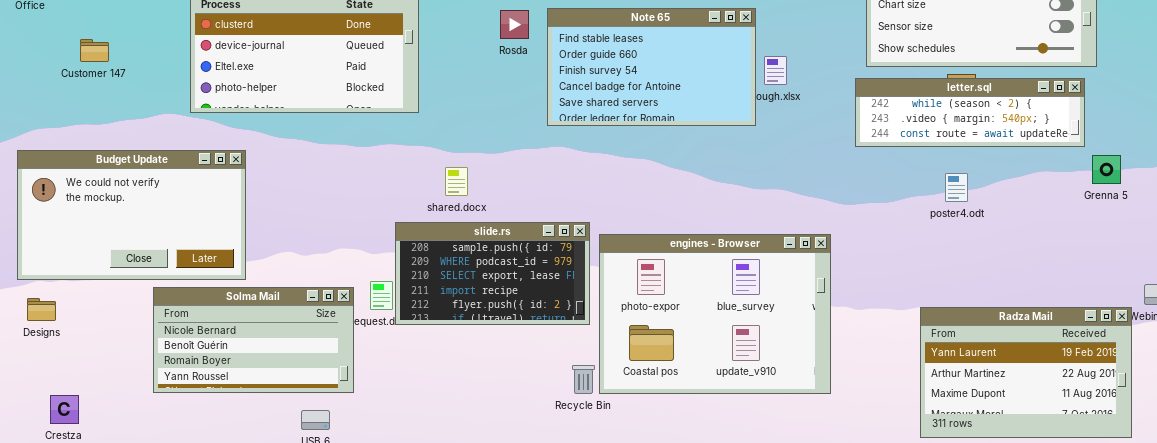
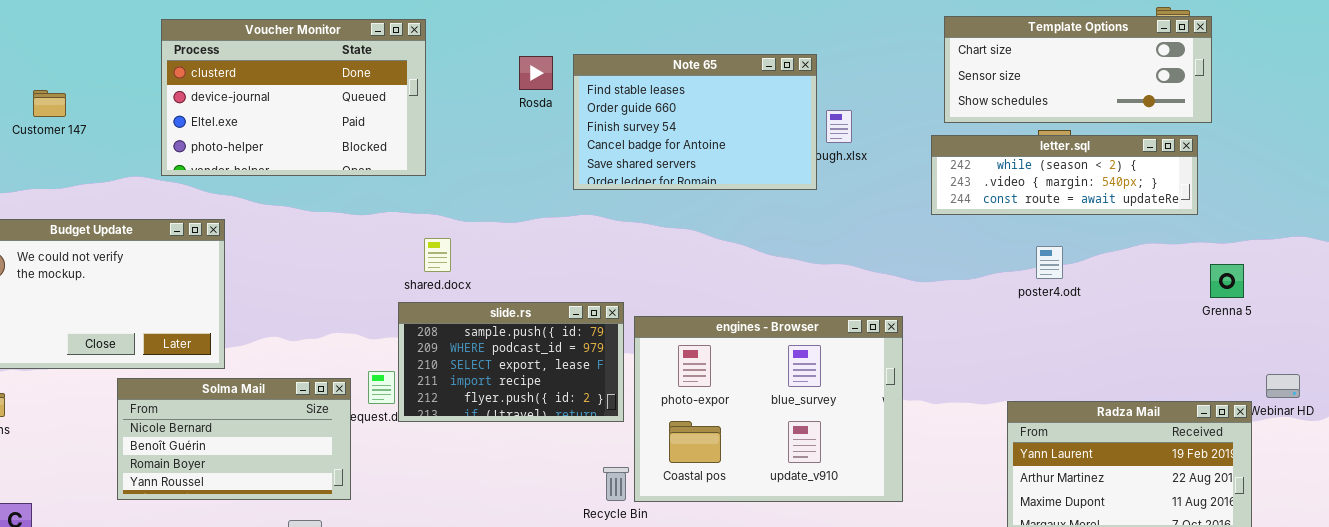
Grenna 5: [1092,155,1121,184] -> [1210,264,1244,298], moved
shared.docx: [445,167,468,196] -> [424,238,451,272], moved

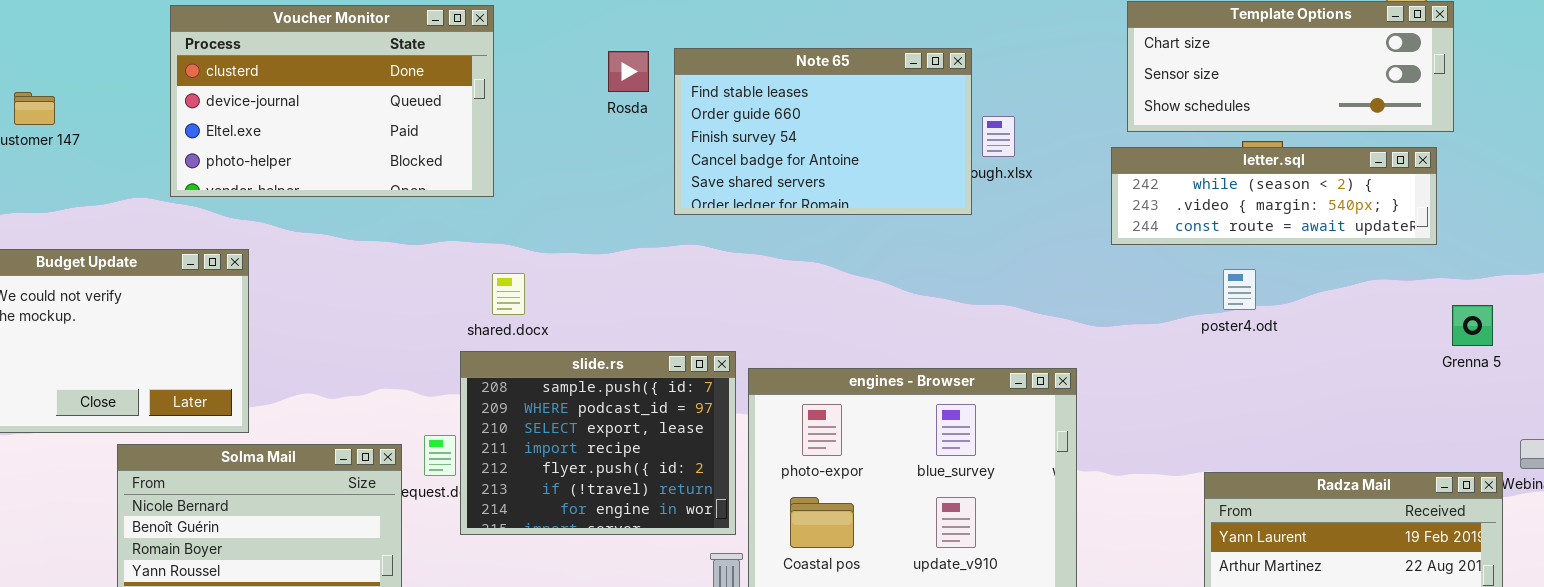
poster4.odt: [1036,246,1063,279] -> [1223,269,1256,310], moved
slide.rs: [398,302,624,422] -> [460,351,736,535], resized

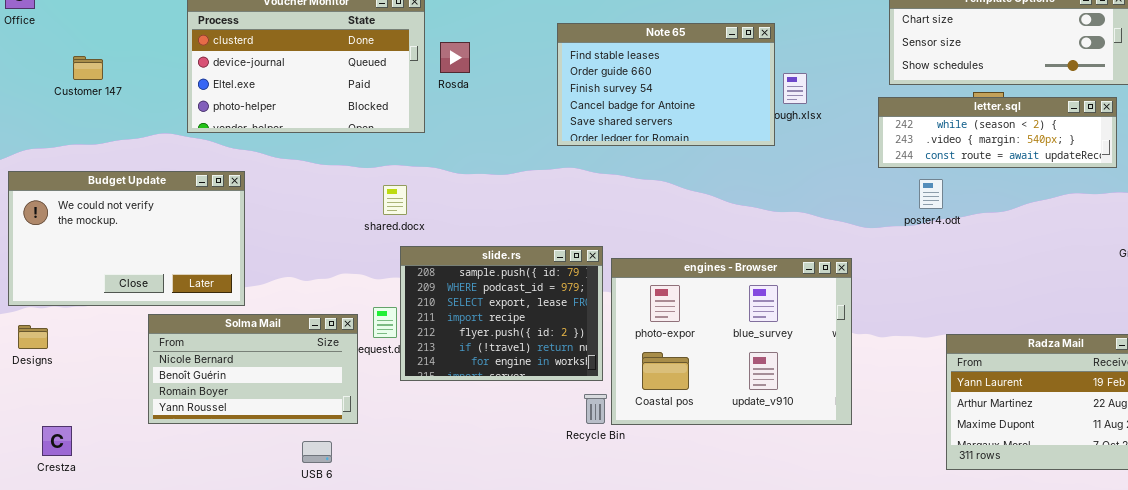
Rosda: [608,51,649,92] -> [440,42,470,73], moved
poster4.odt: [1223,269,1256,310] -> [919,179,943,209], moved
shared.docx: [492,273,525,315] -> [383,185,407,215], moved

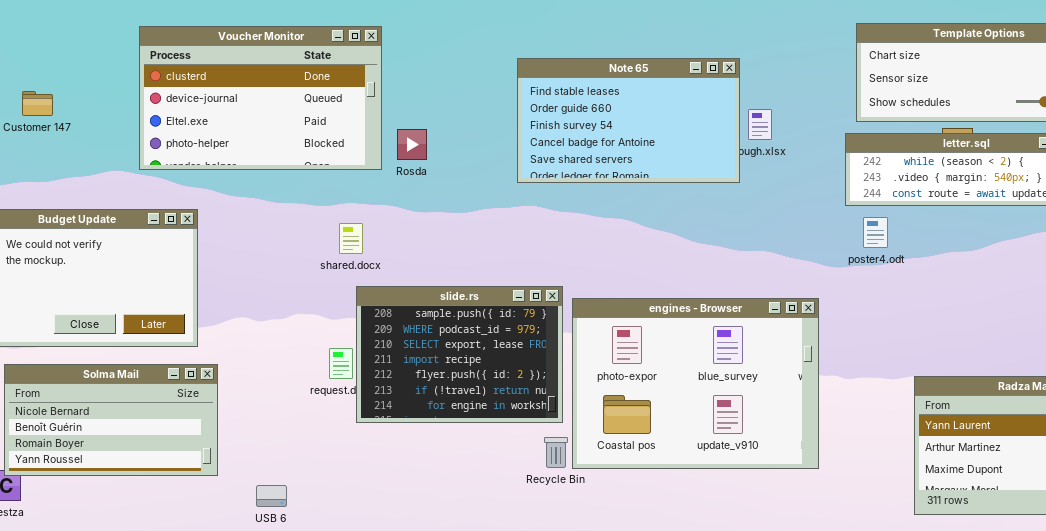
Rosda: [440,42,470,73] -> [397,129,427,160], moved
poster4.odt: [919,179,943,209] -> [863,217,888,248], moved
Solma Mail: [148,314,358,424] -> [4,364,218,476], moved

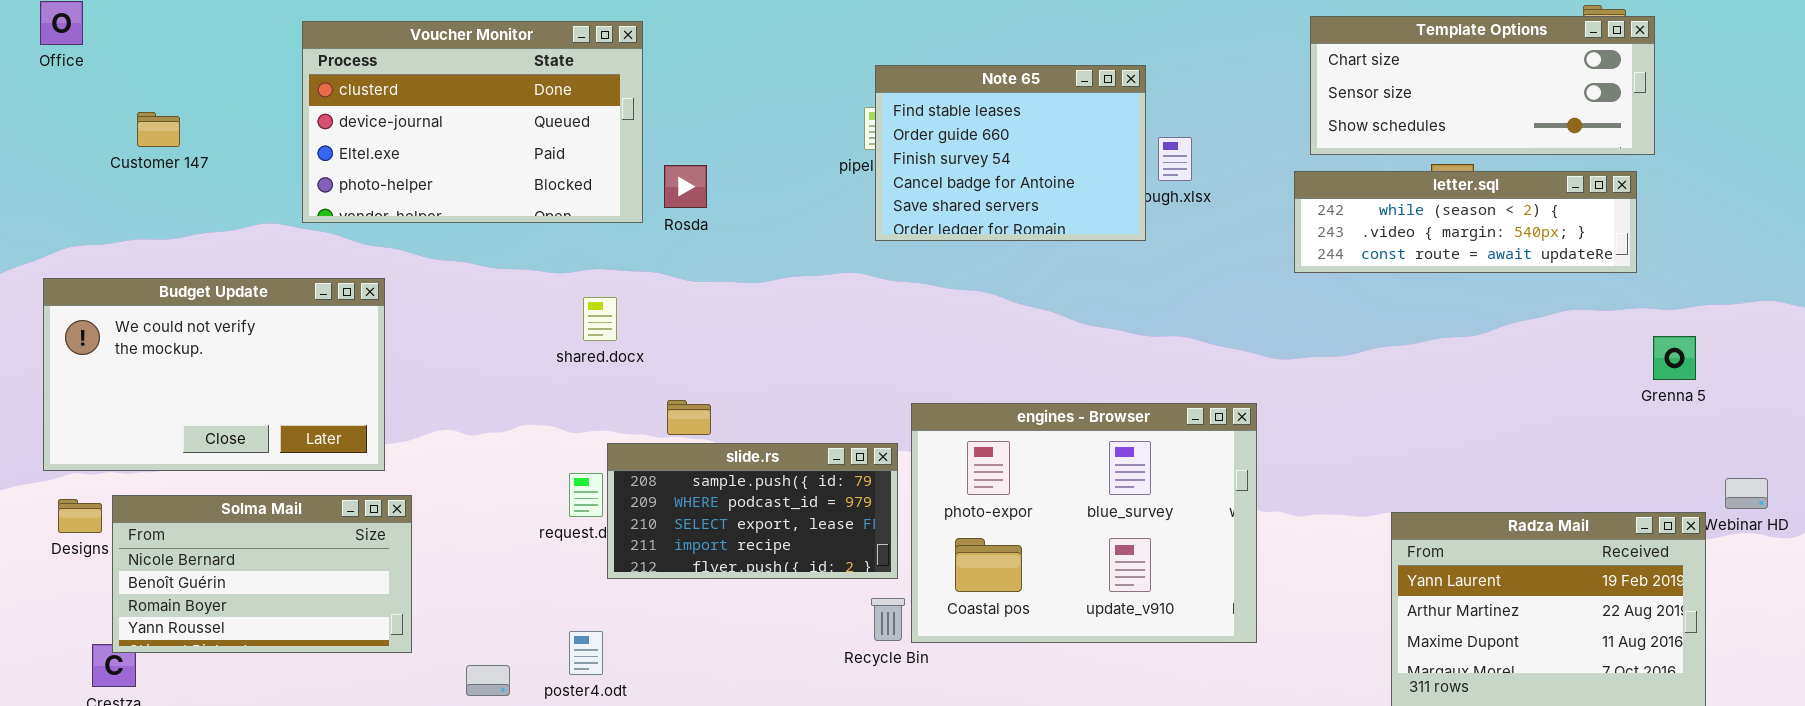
Note 65: [517,58,740,183] -> [875,65,1146,241], resized
poster4.odt: [863,217,888,248] -> [569,631,603,675], moved
slide.rs: [356,286,563,423] -> [607,443,898,579], resized

